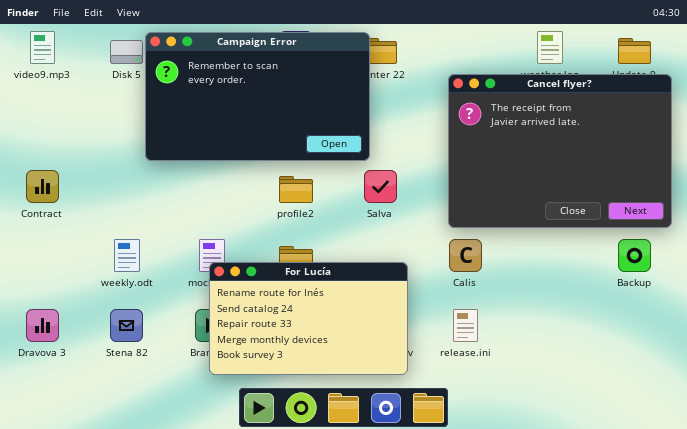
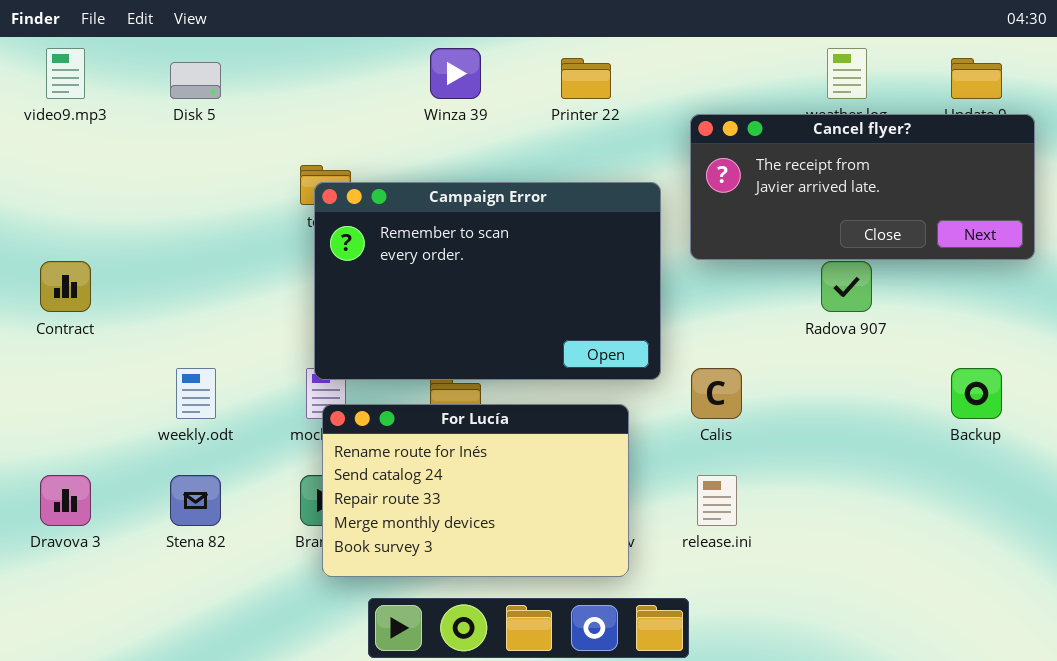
Campaign Error: [145,32,370,161] -> [314,182,661,380], moved
Cancel flyer?: [448,74,672,228] -> [690,114,1035,260], resized

